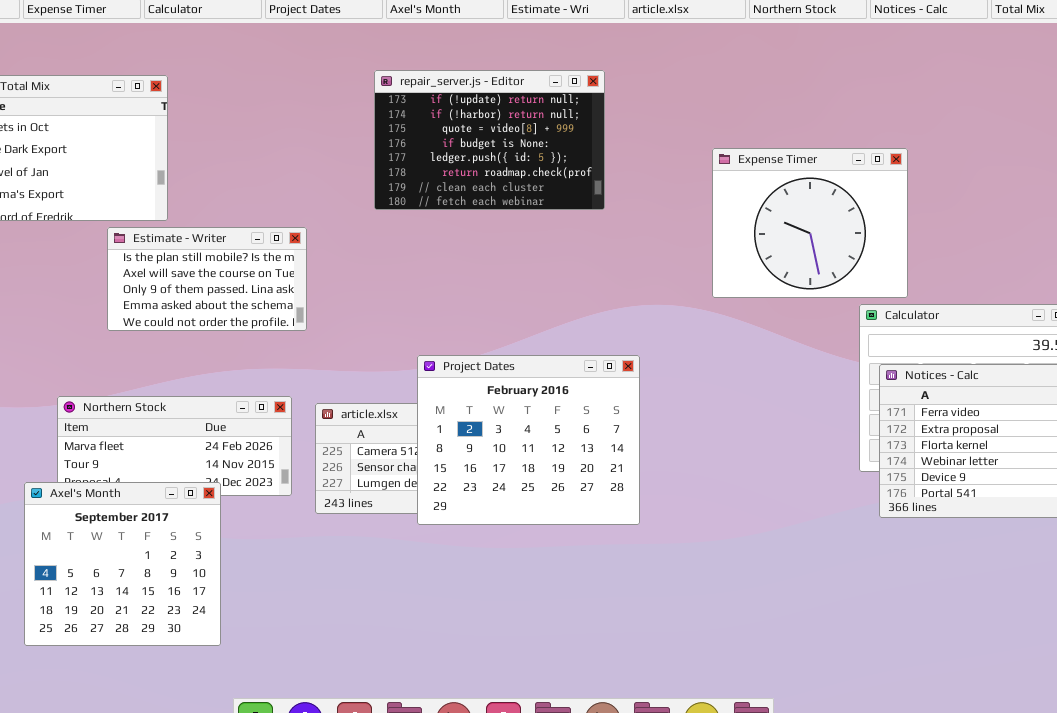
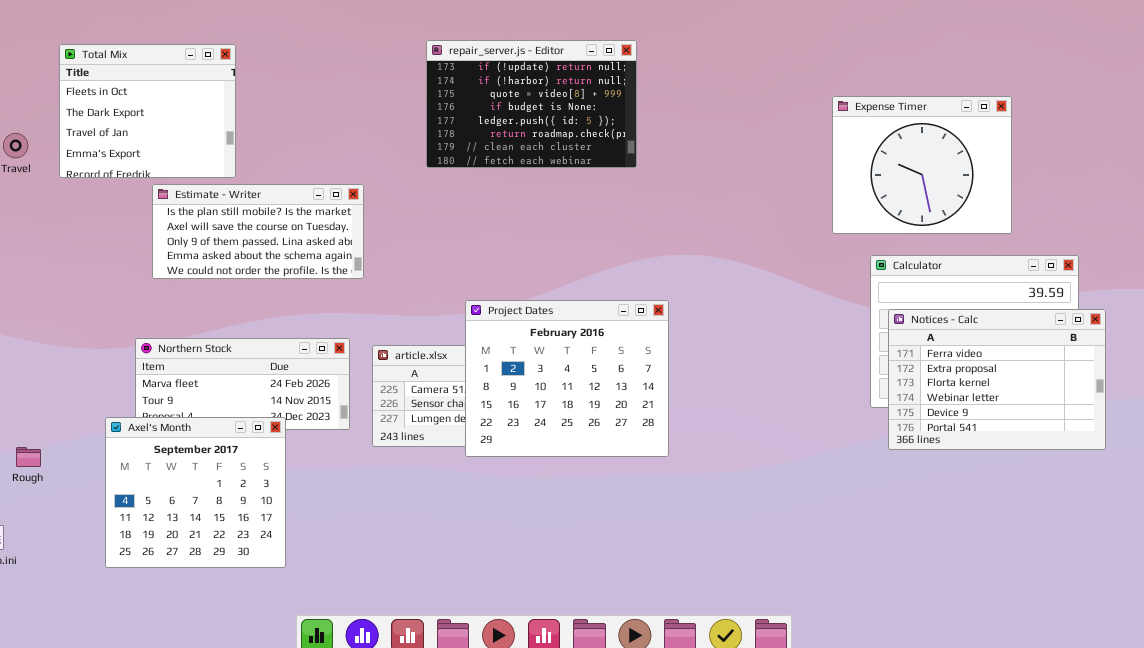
Expense Timer: [712,148,908,298] -> [832,96,1012,234], moved
Estimate - Writer: [107,227,307,331] -> [152,184,364,279], resized

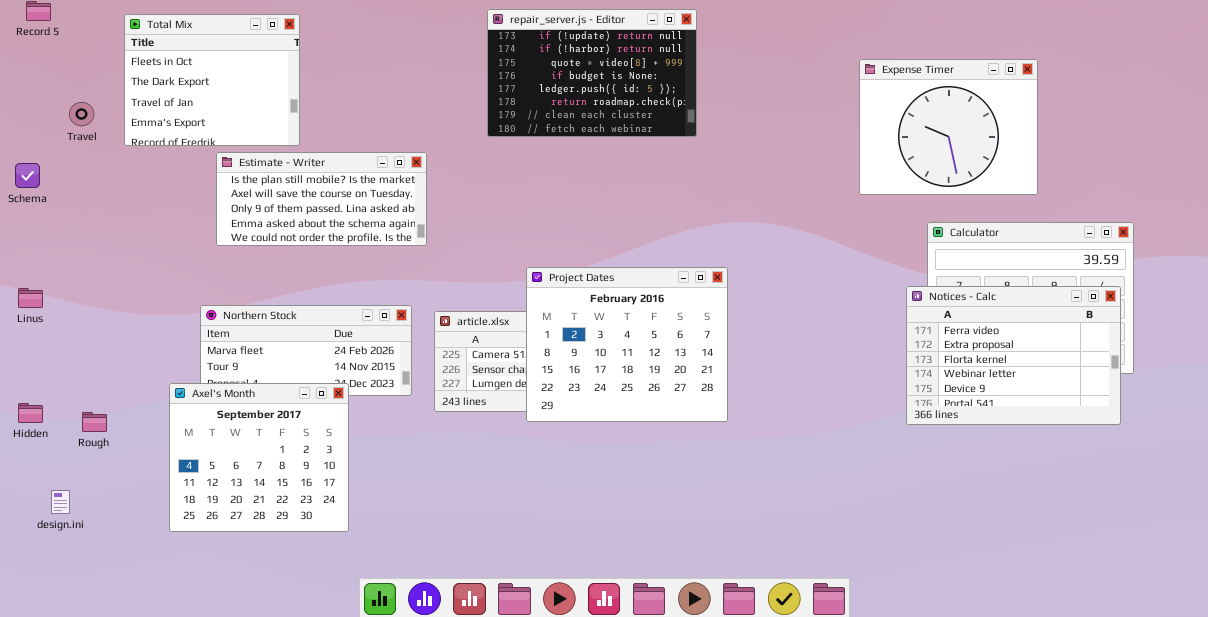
Expense Timer: [832,96,1012,234] -> [859,59,1038,195], moved
Notices - Calc: [888,309,1106,450] -> [906,286,1121,425], moved

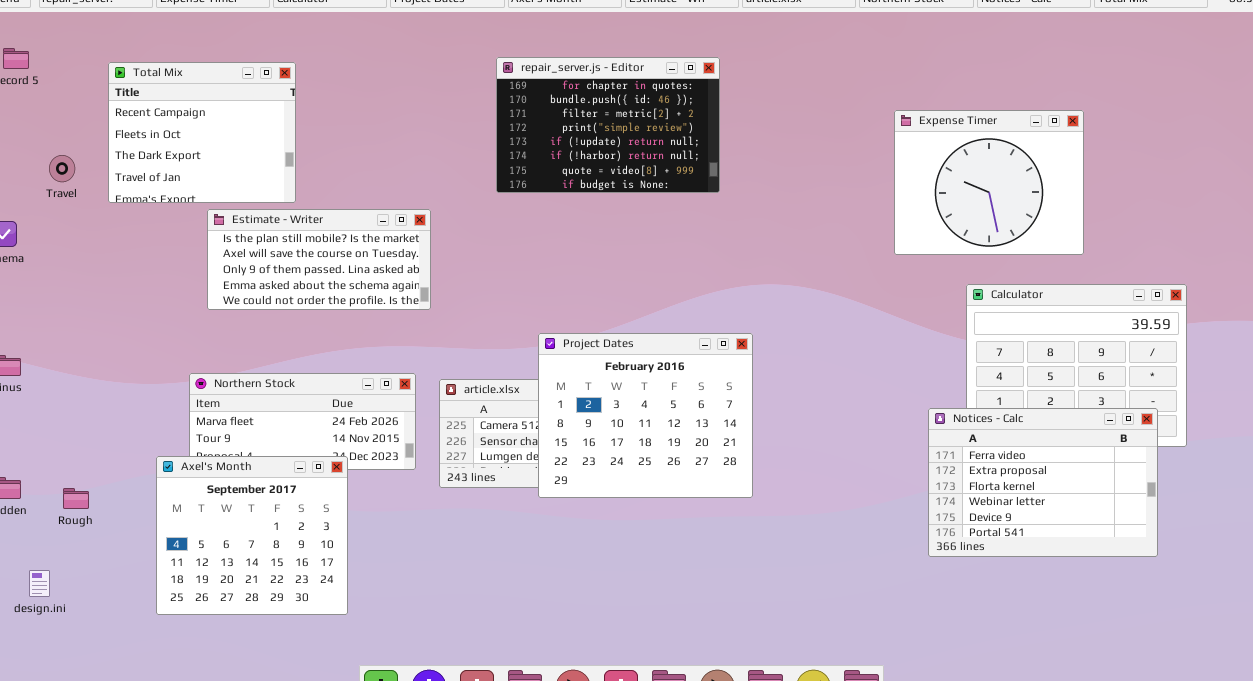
repair_server.js - Editor: [487,9,697,137] -> [496,57,720,193], scrolled up 4 rows
Total Mix: [124,14,300,146] -> [108,62,296,203], scrolled up 1 row
Notices - Calc: [906,286,1121,425] -> [928,408,1158,557], moved

